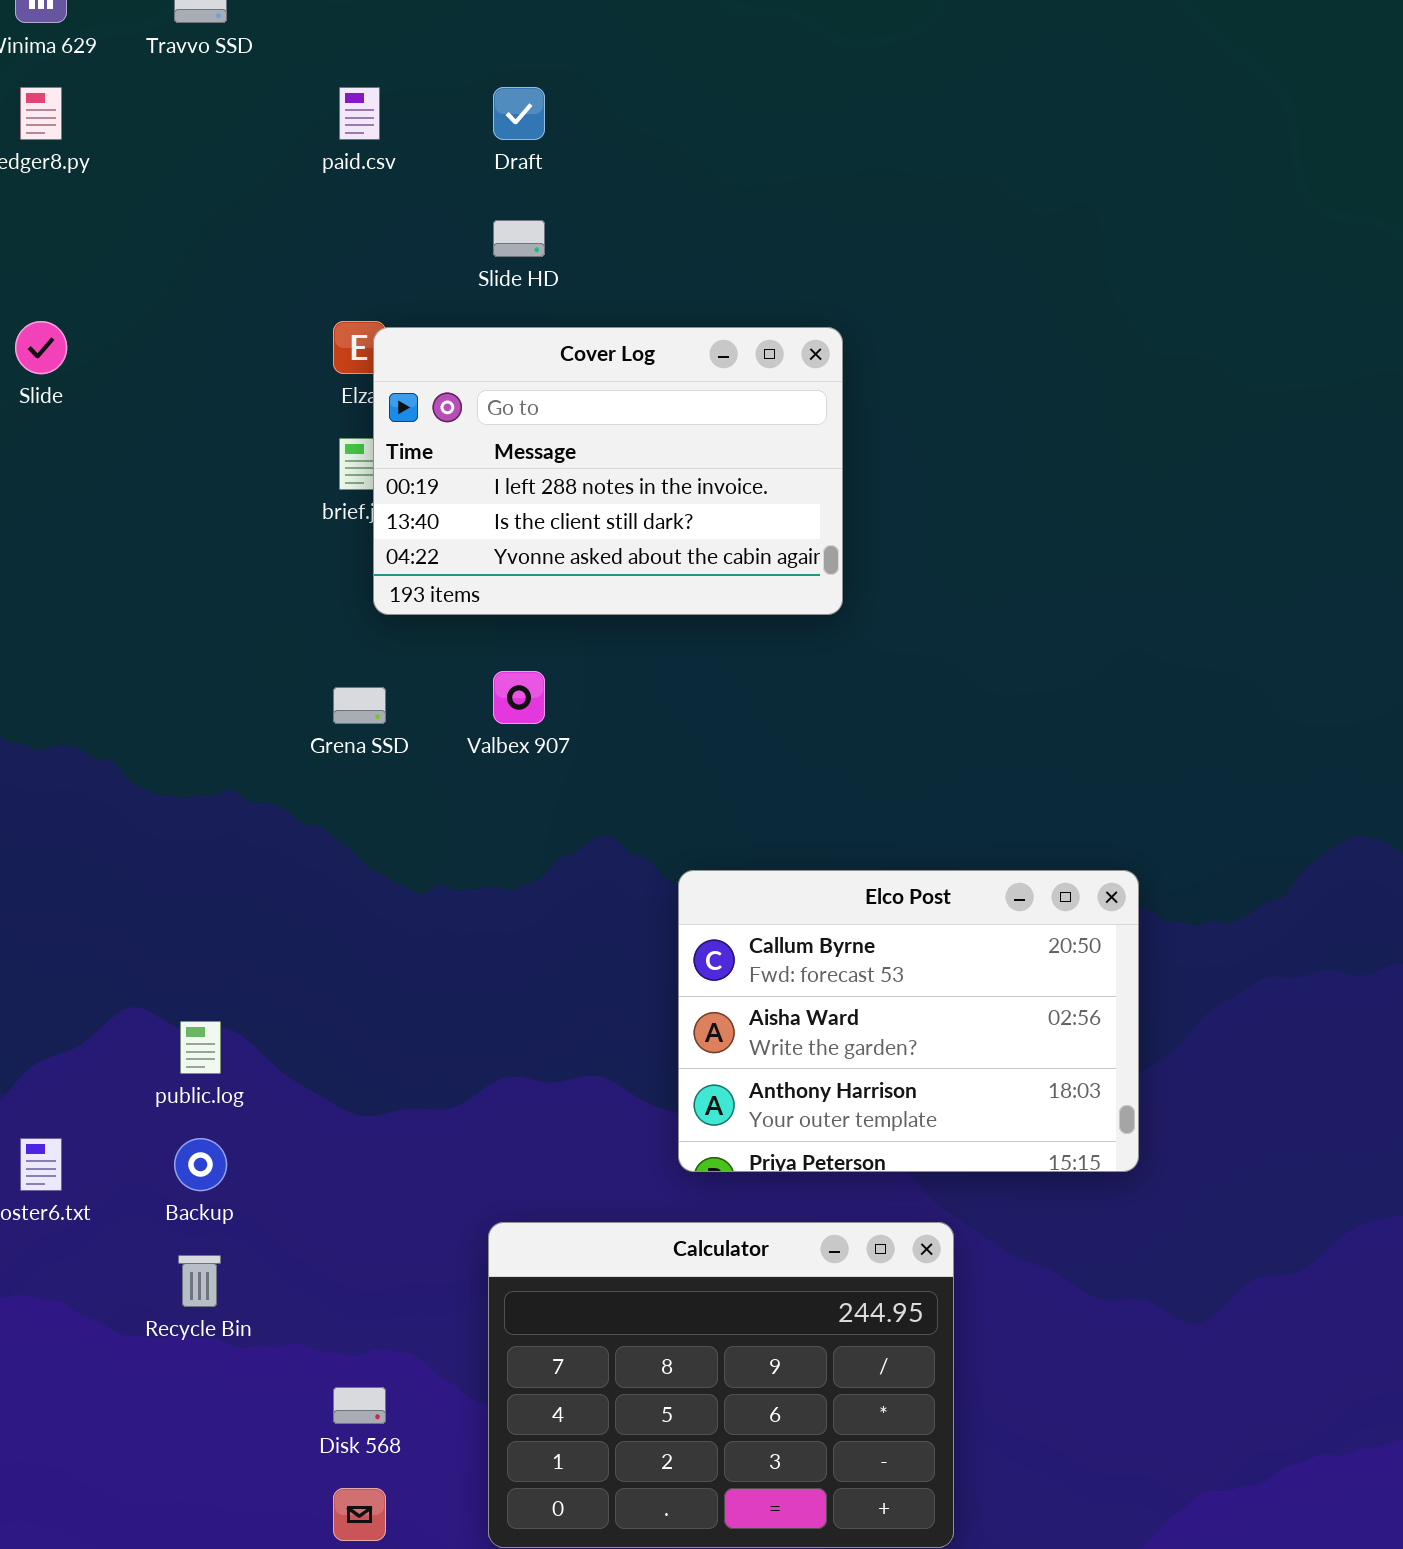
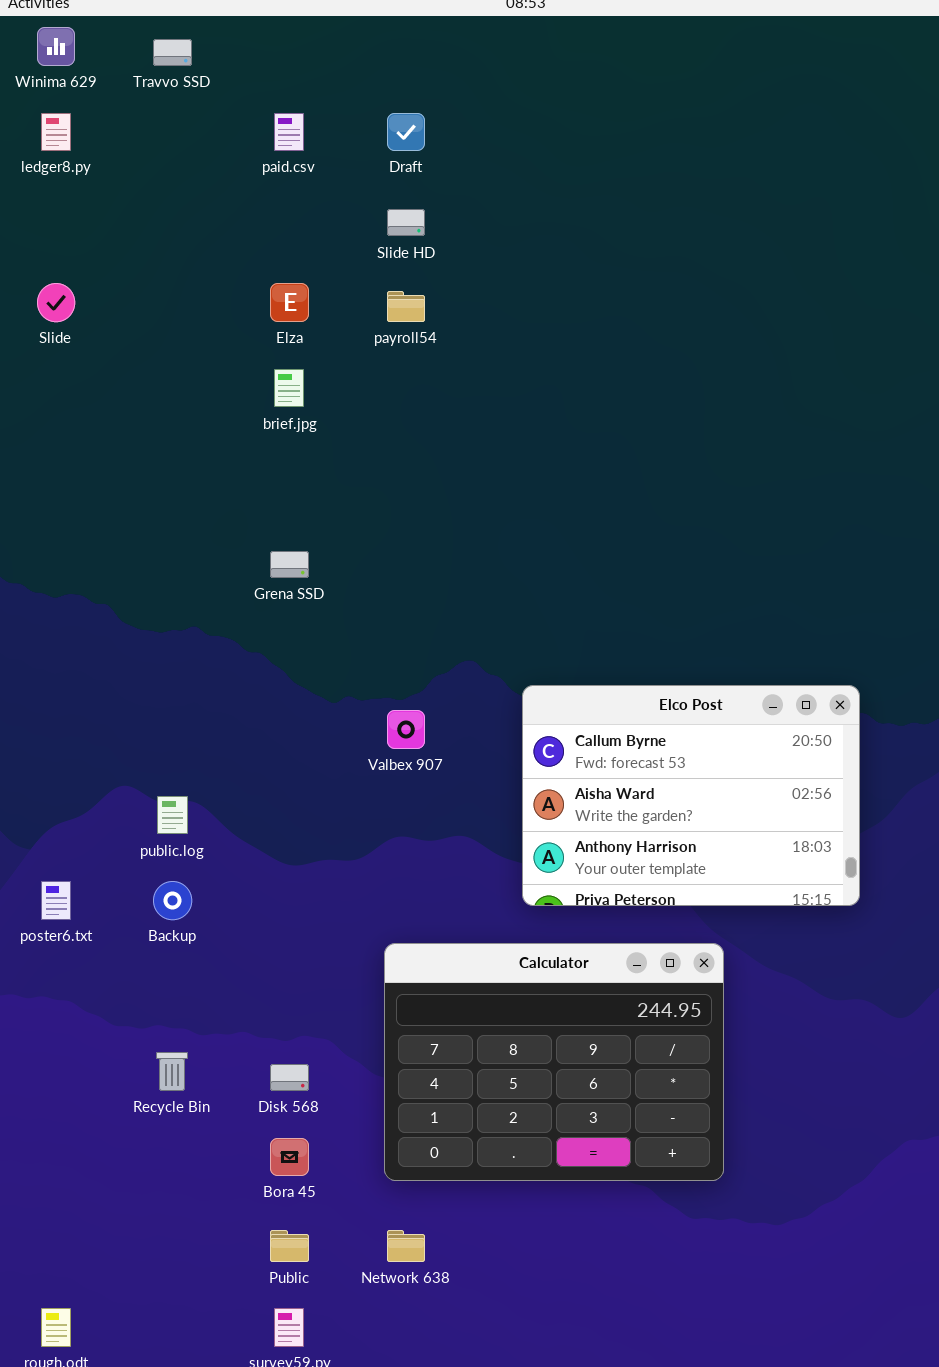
Cover Log: [373,327,843,615] -> none, closed
Valbex 907: [493,671,545,724] -> [387,710,425,749], moved
Recycle Bin: [178,1255,221,1307] -> [156,1052,188,1091], moved

